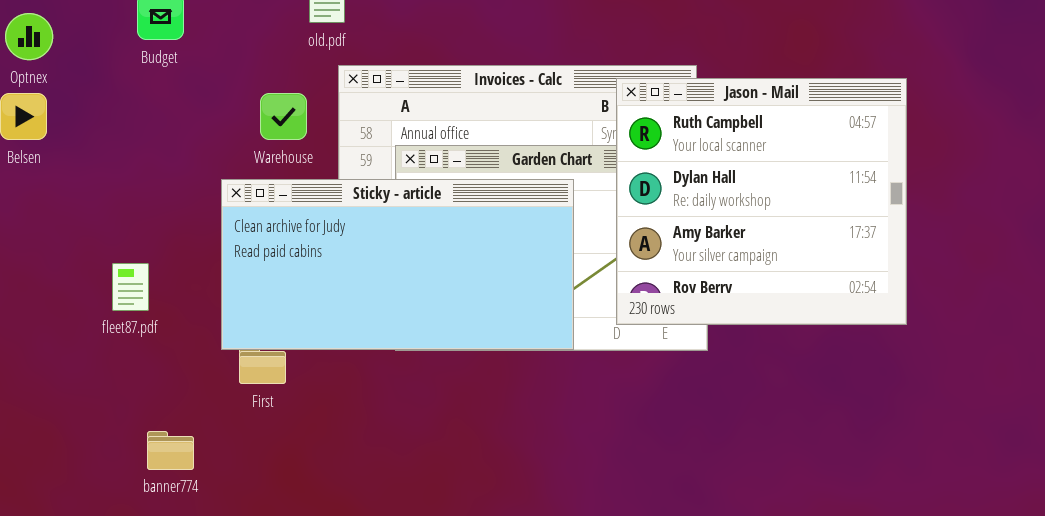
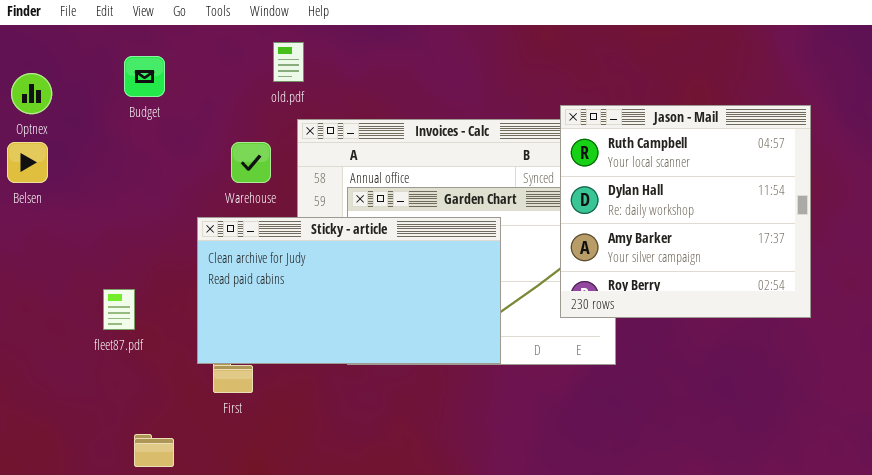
Jason - Mail: [616,78,907,325] -> [560,105,811,318], moved

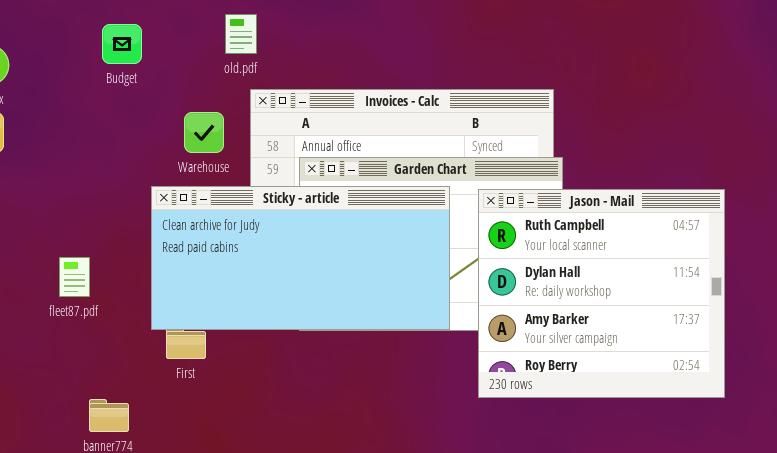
Budget: [124,56,165,97] -> [102,24,142,64], moved
Jason - Mail: [560,105,811,318] -> [478,189,725,398], moved

